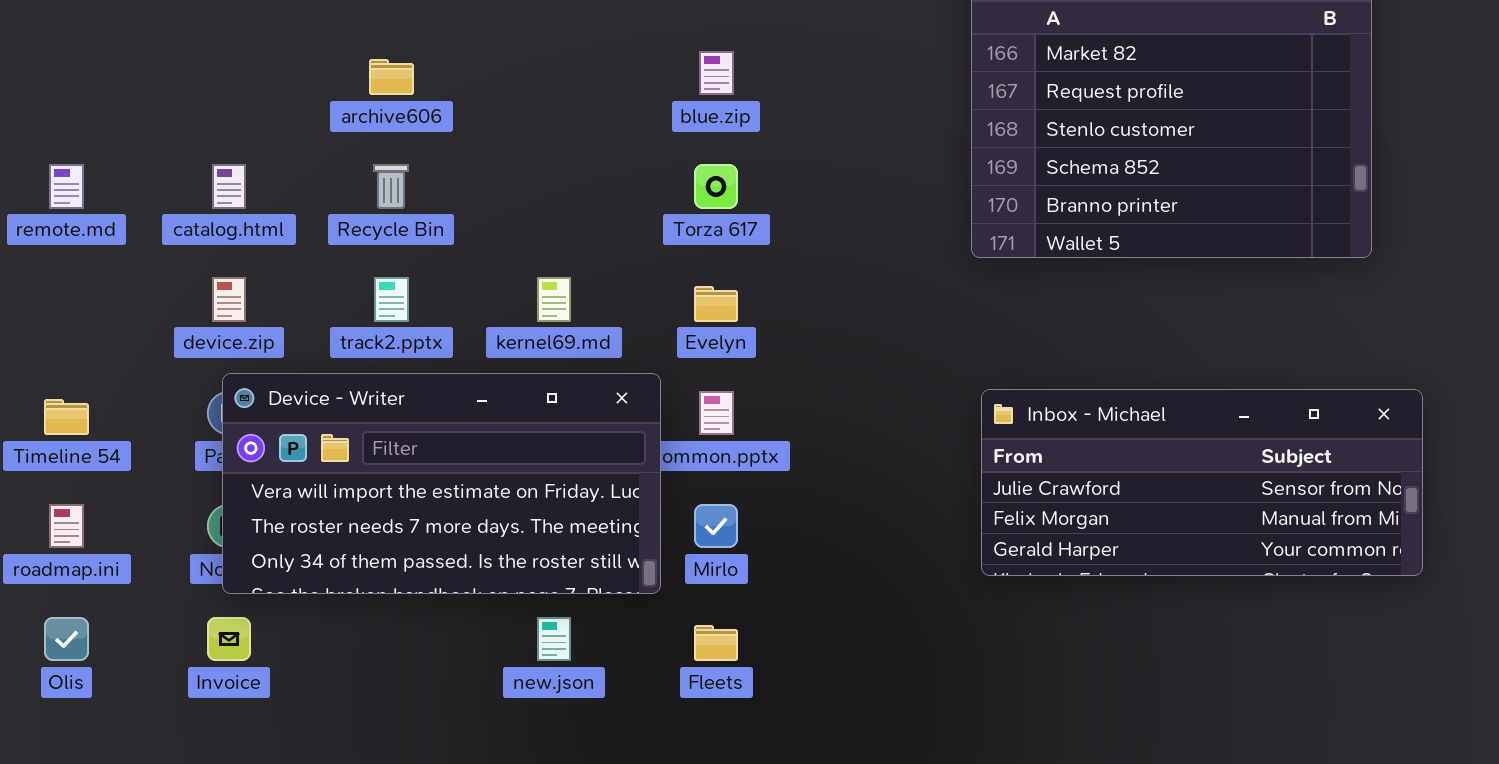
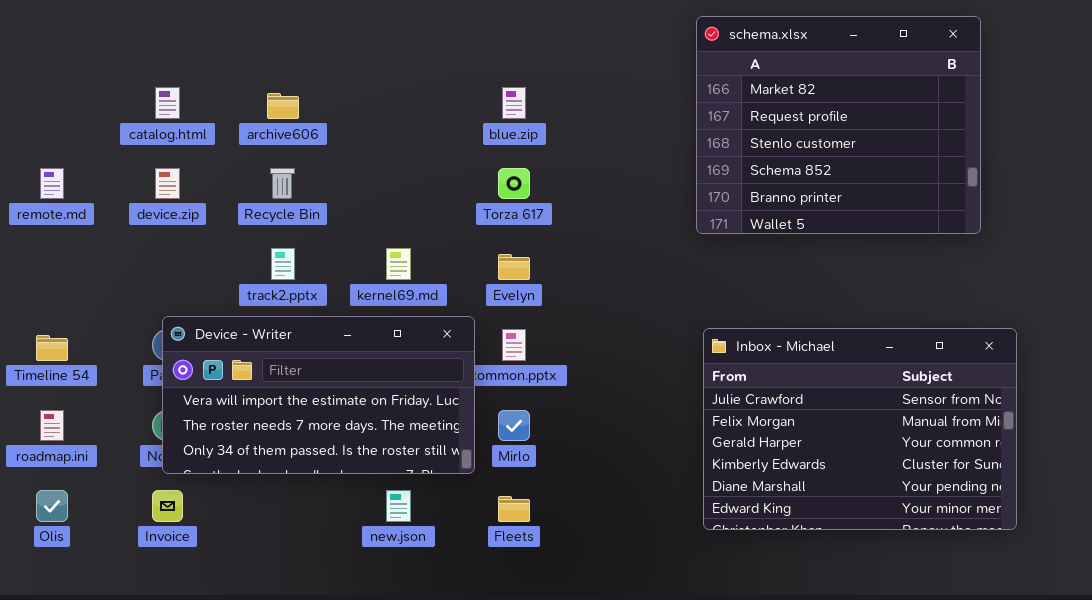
catalog.html: [212,164,246,209] -> [155,87,180,119], moved
device.zip: [212,277,246,322] -> [155,168,180,199], moved
Inbox - Michael: [981,389,1423,576] -> [703,328,1017,530], resized

